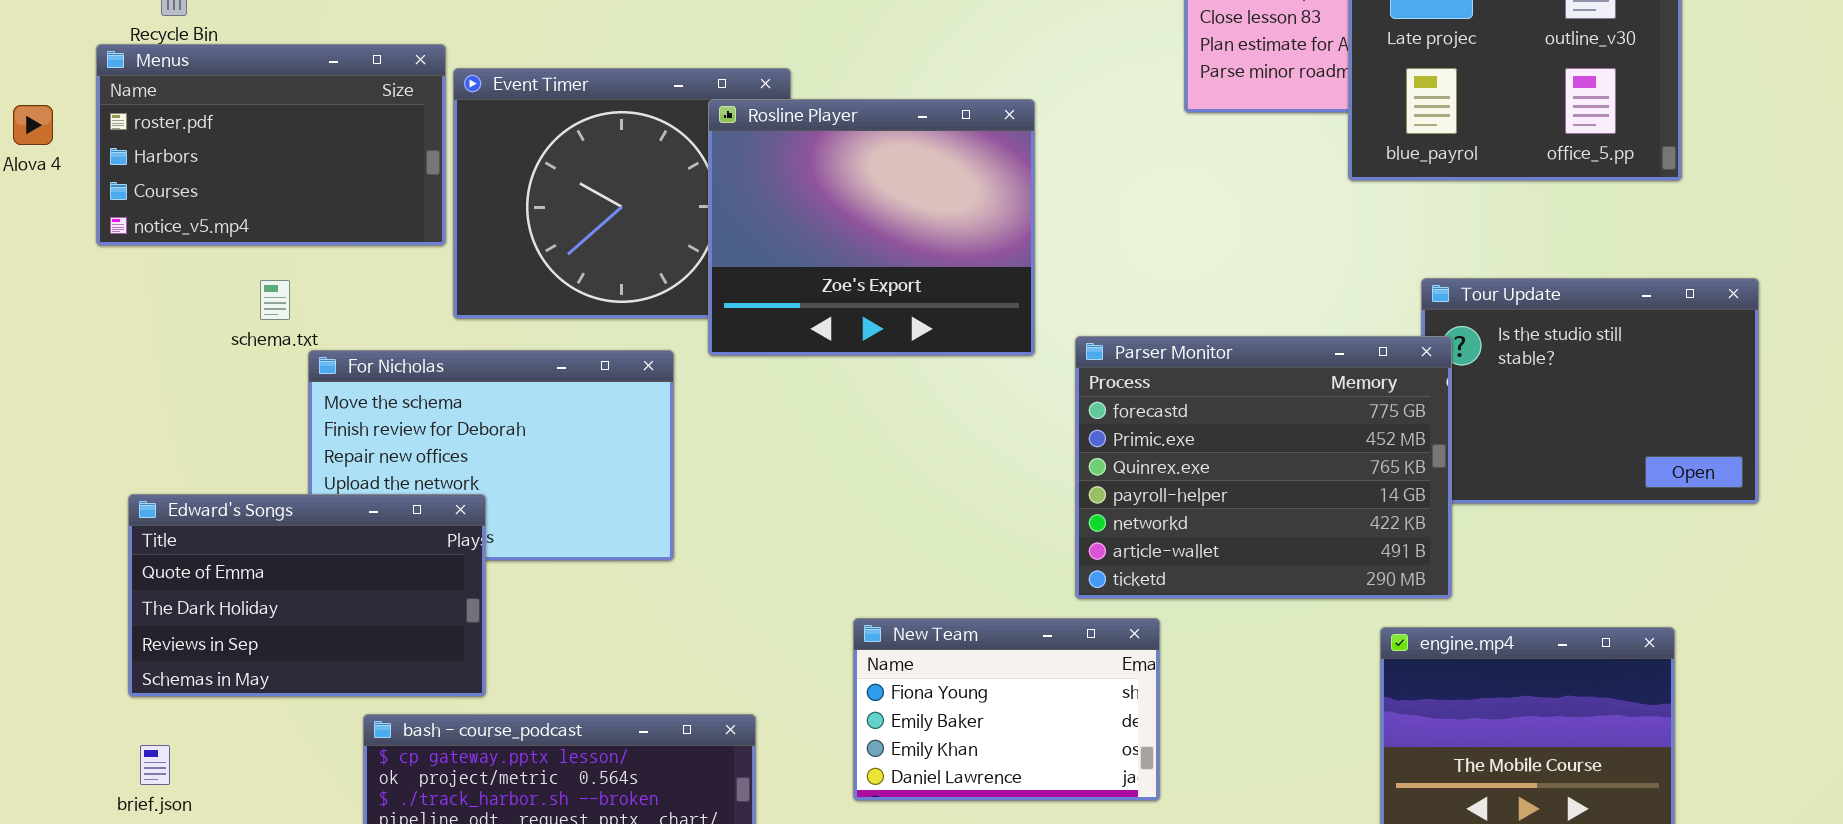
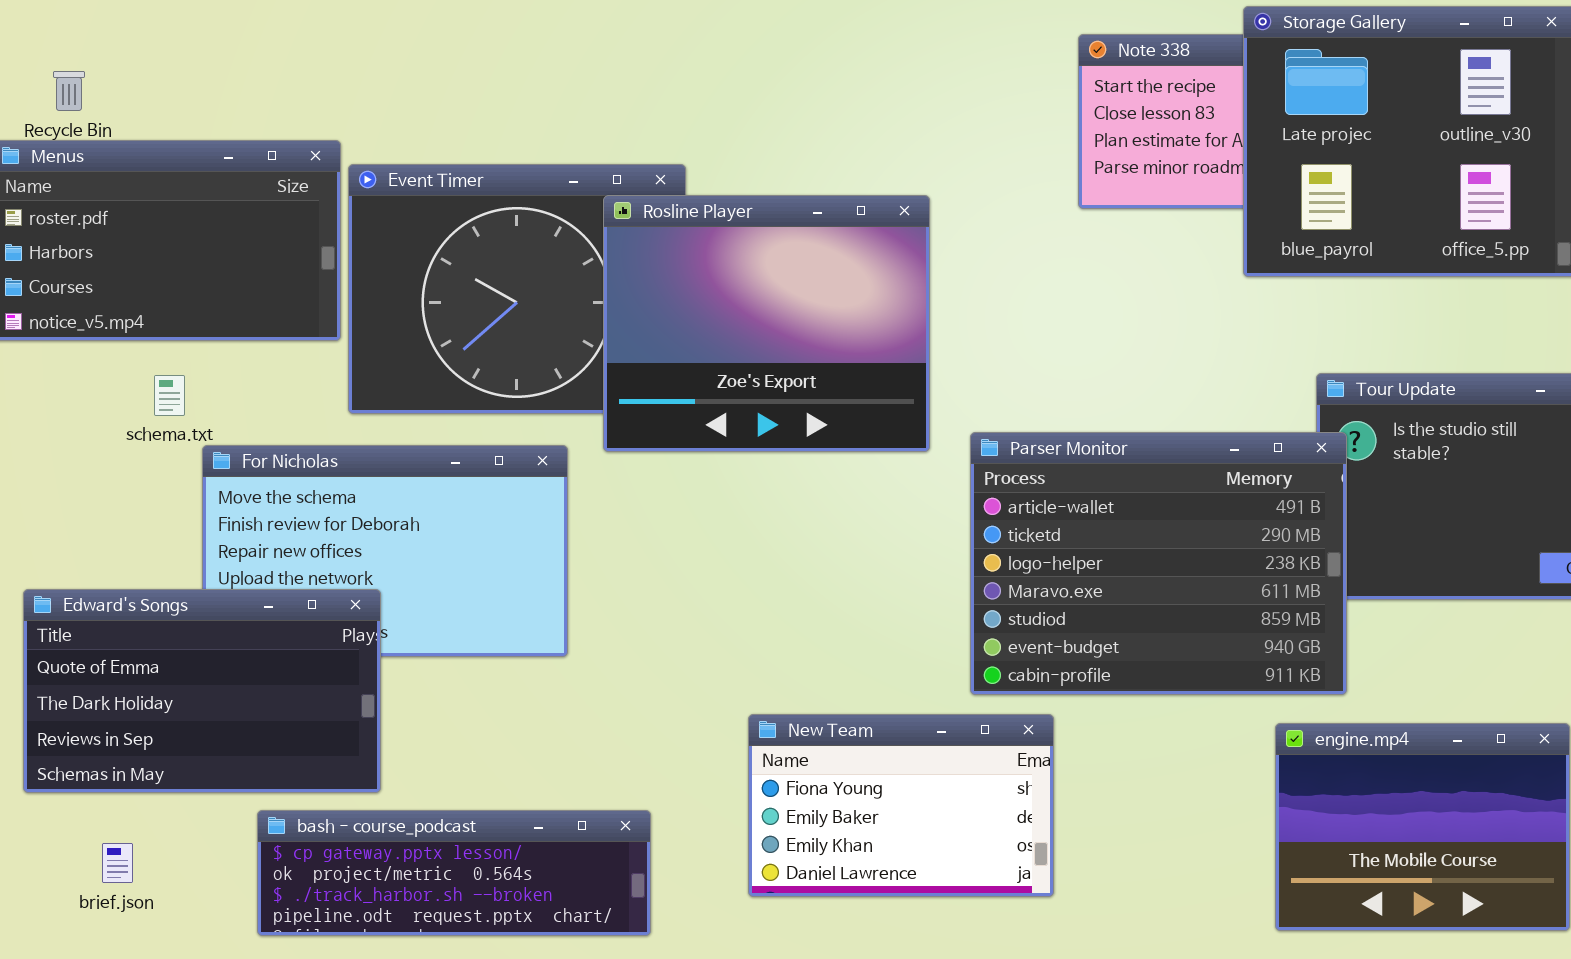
Parser Monitor: [1075,336,1452,599] -> [970,432,1347,695], scrolled down 5 rows
brief.json: [140,745,170,785] -> [102,843,133,883], moved

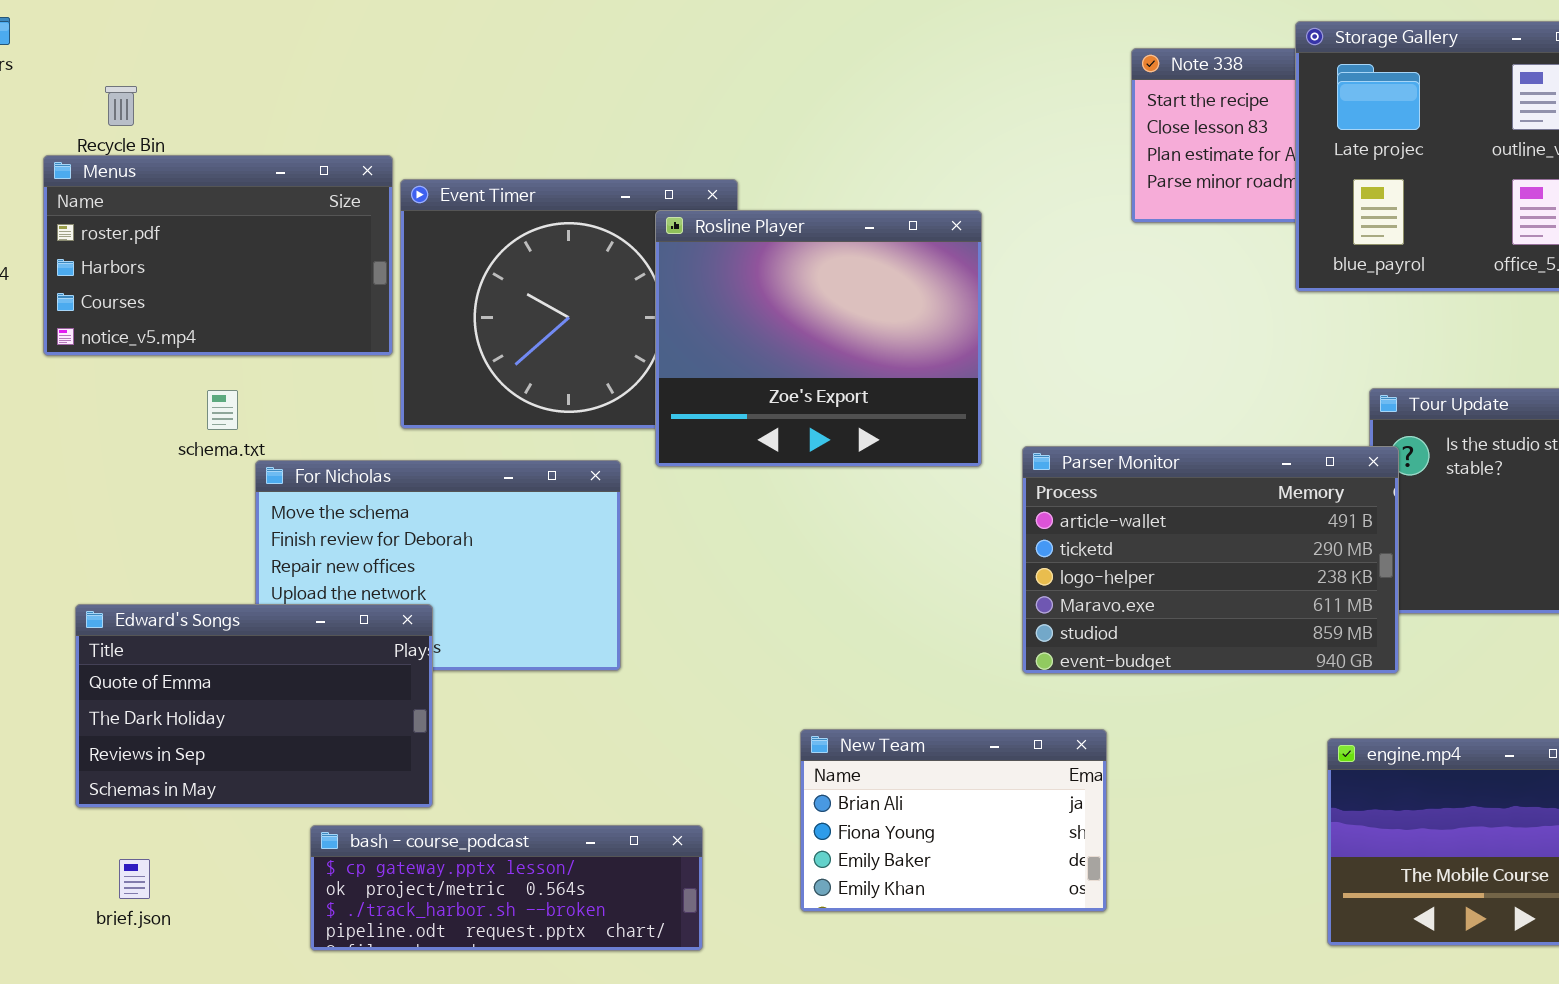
Parser Monitor: [970,432,1347,695] -> [1022,446,1399,674], resized
New Team: [748,714,1054,897] -> [800,729,1107,912], scrolled up 1 row
brief.json: [102,843,133,883] -> [119,859,150,899], moved

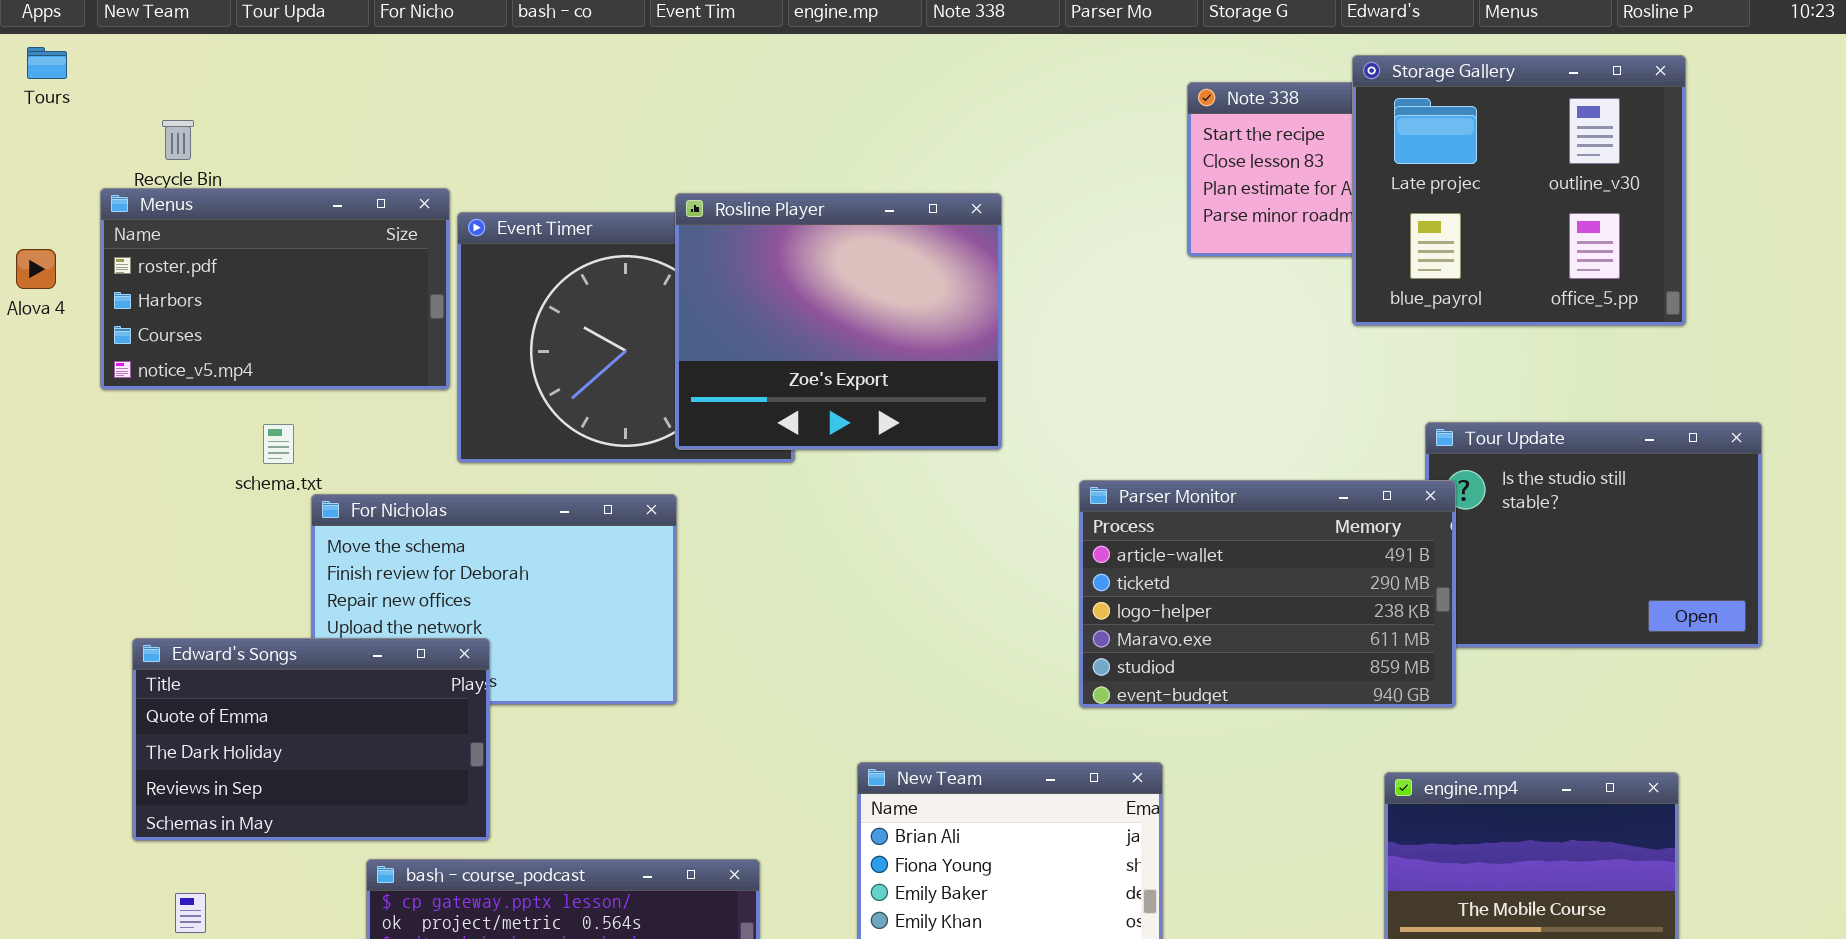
Rosline Player: [655,210,982,467] -> [675,193,1002,450], moved

